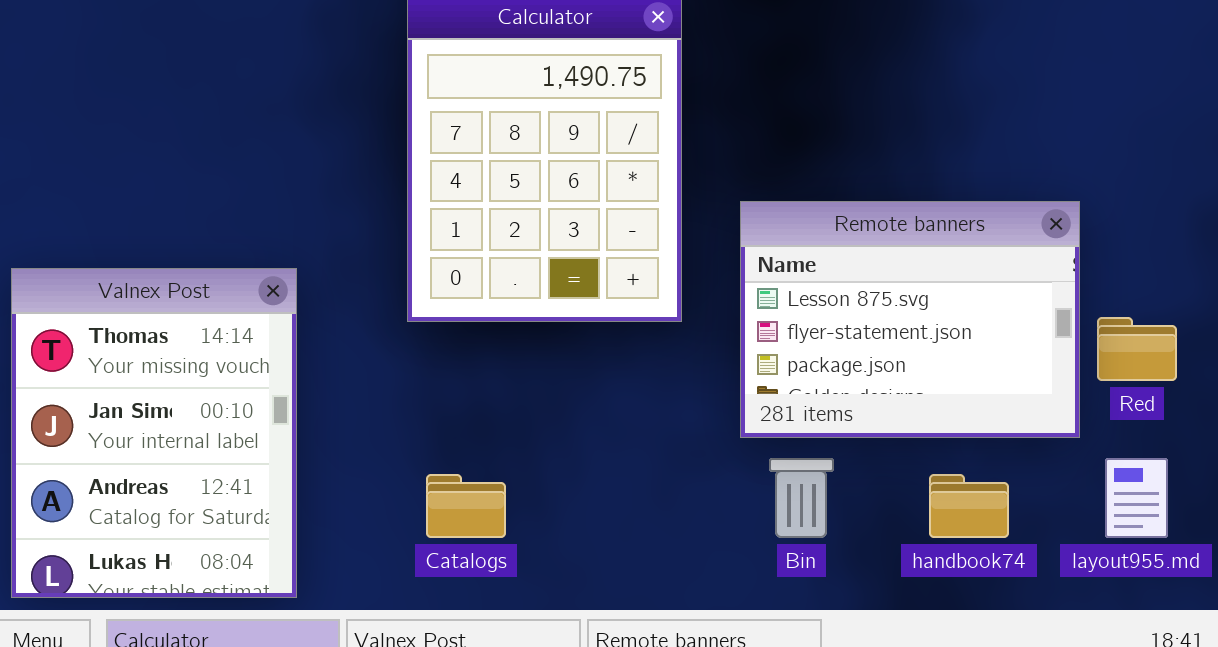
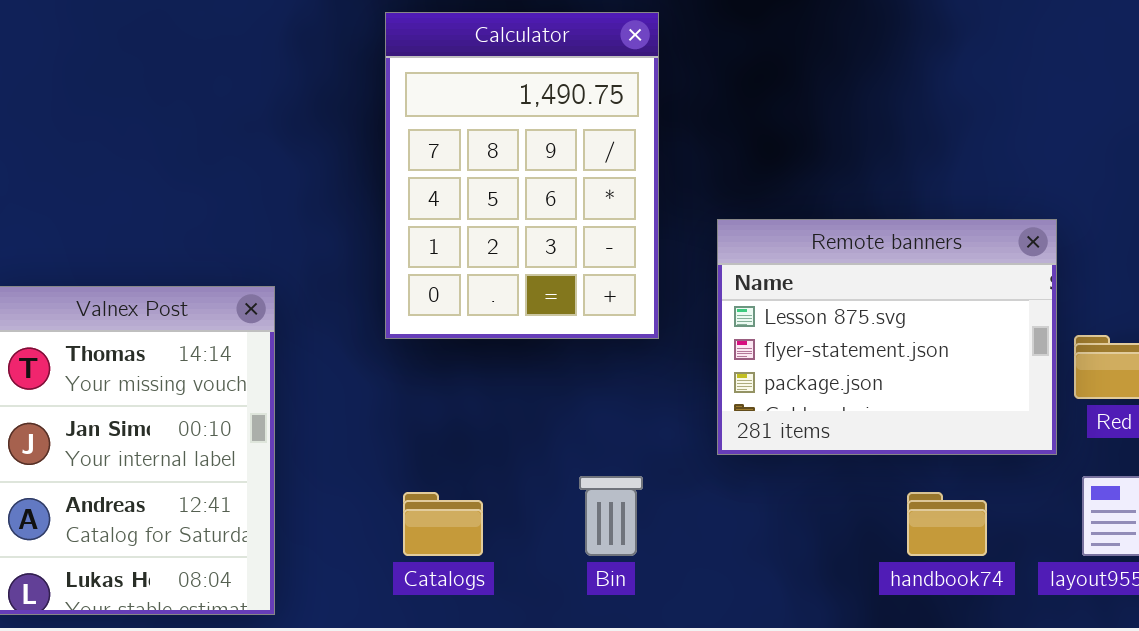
Bin: [769,458,834,538] -> [579,476,643,556], moved

